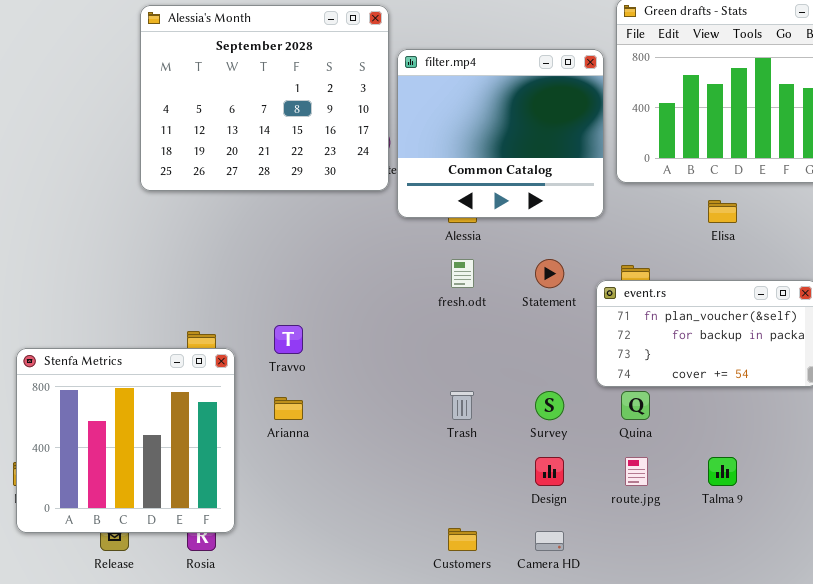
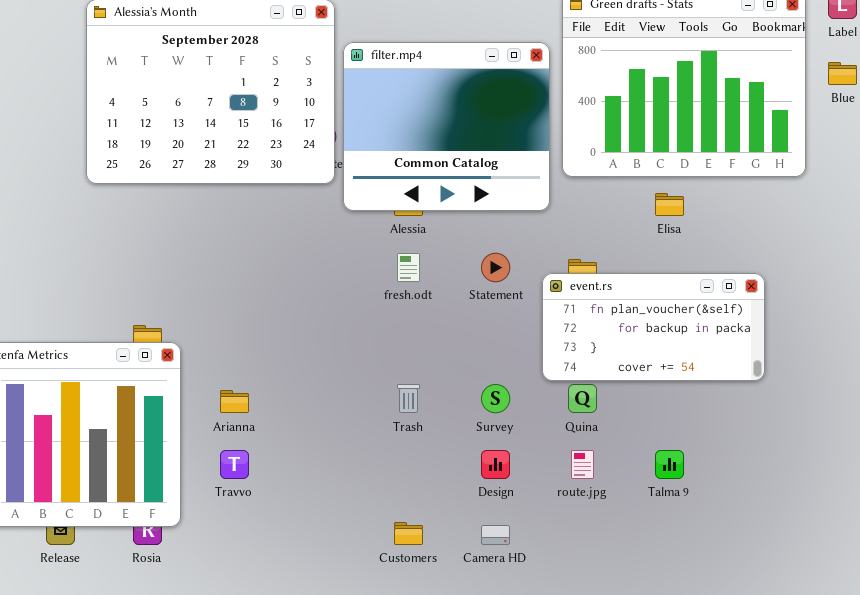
Travvo: [274,325,303,354] -> [220,450,249,479], moved

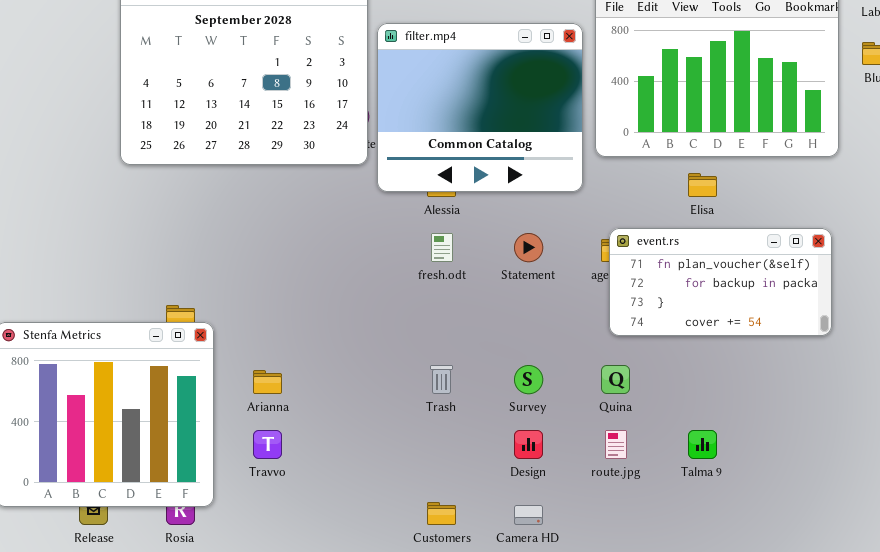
event.rs: [542,273,765,381] -> [609,228,832,336], moved

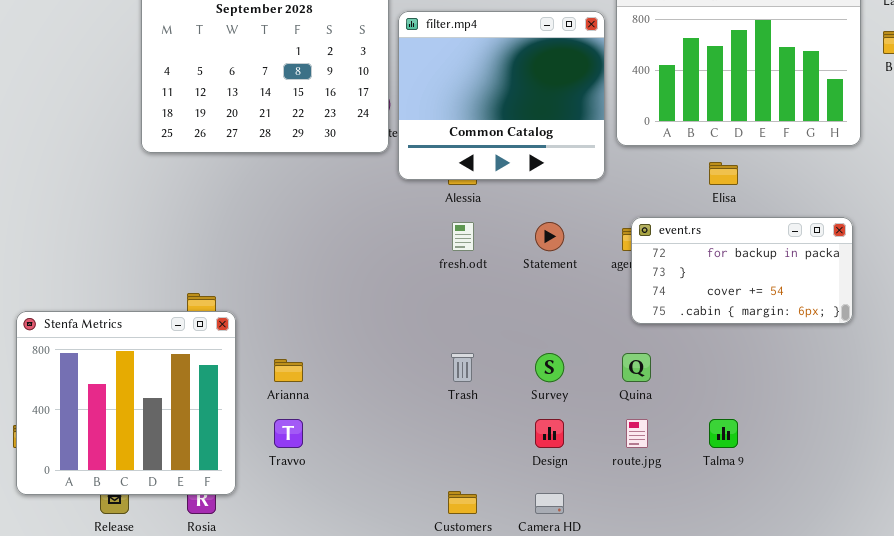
event.rs: [609,228,832,336] -> [631,217,853,324], scrolled down 1 row

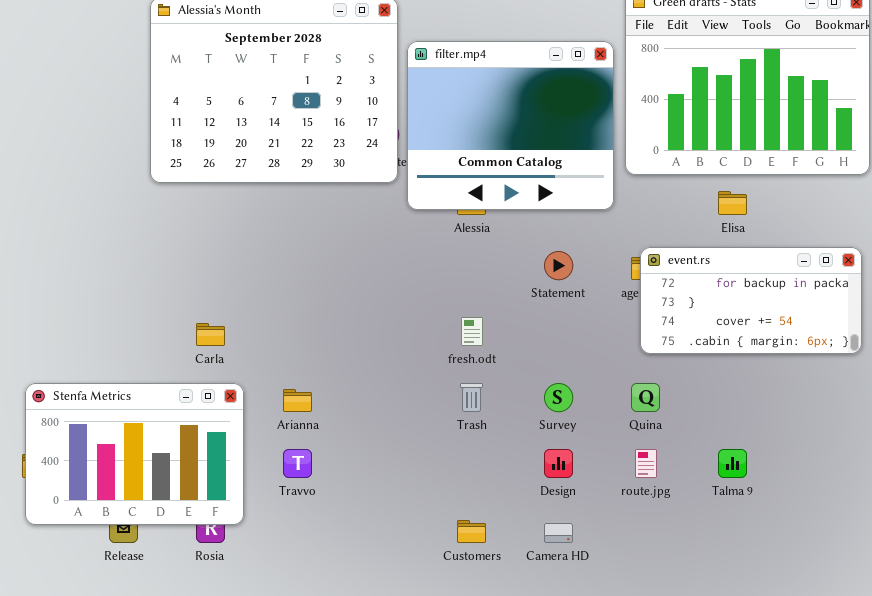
fresh.odt: [452,222,474,251] -> [461,317,483,346], moved
Stenfa Metrics: [16,311,236,495] -> [25,383,244,525], resized

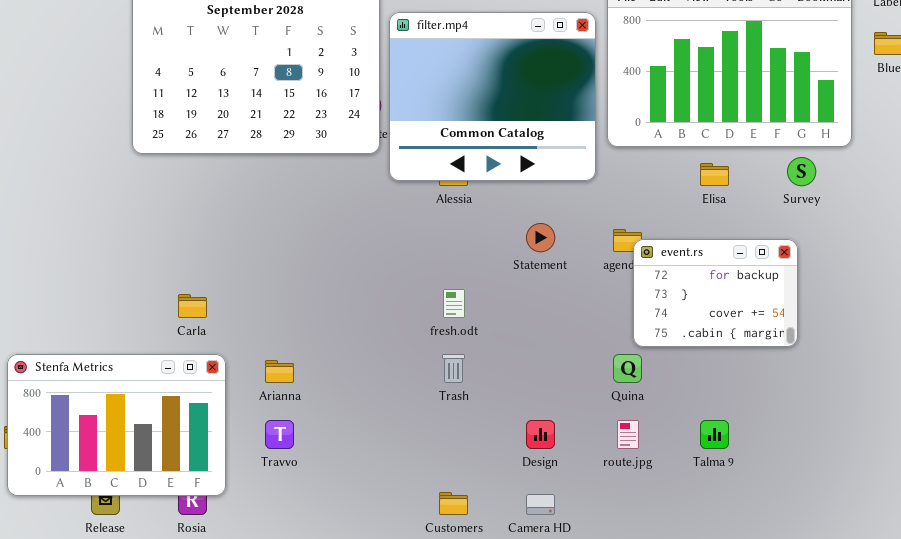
event.rs: [640,247,862,354] -> [633,239,798,347], moved, resized
Survey: [544,383,573,412] -> [787,157,816,186], moved

